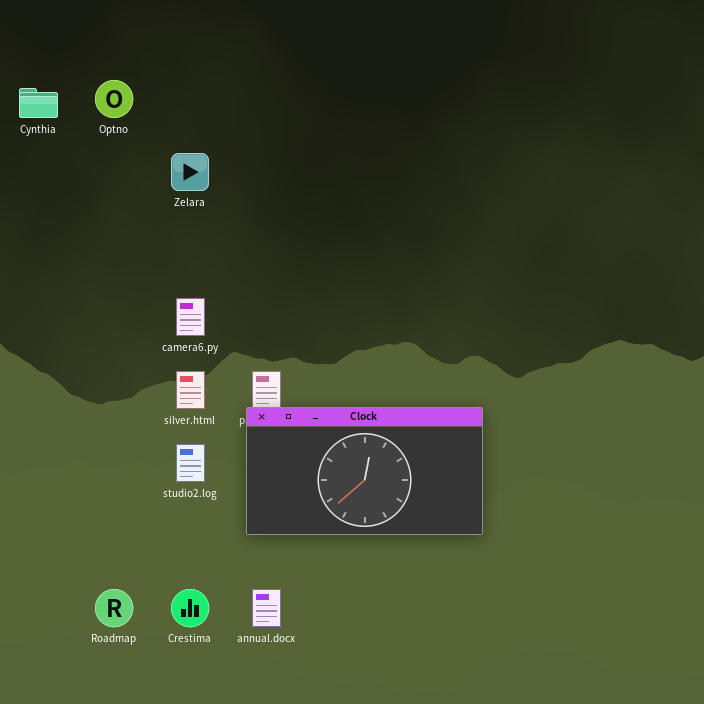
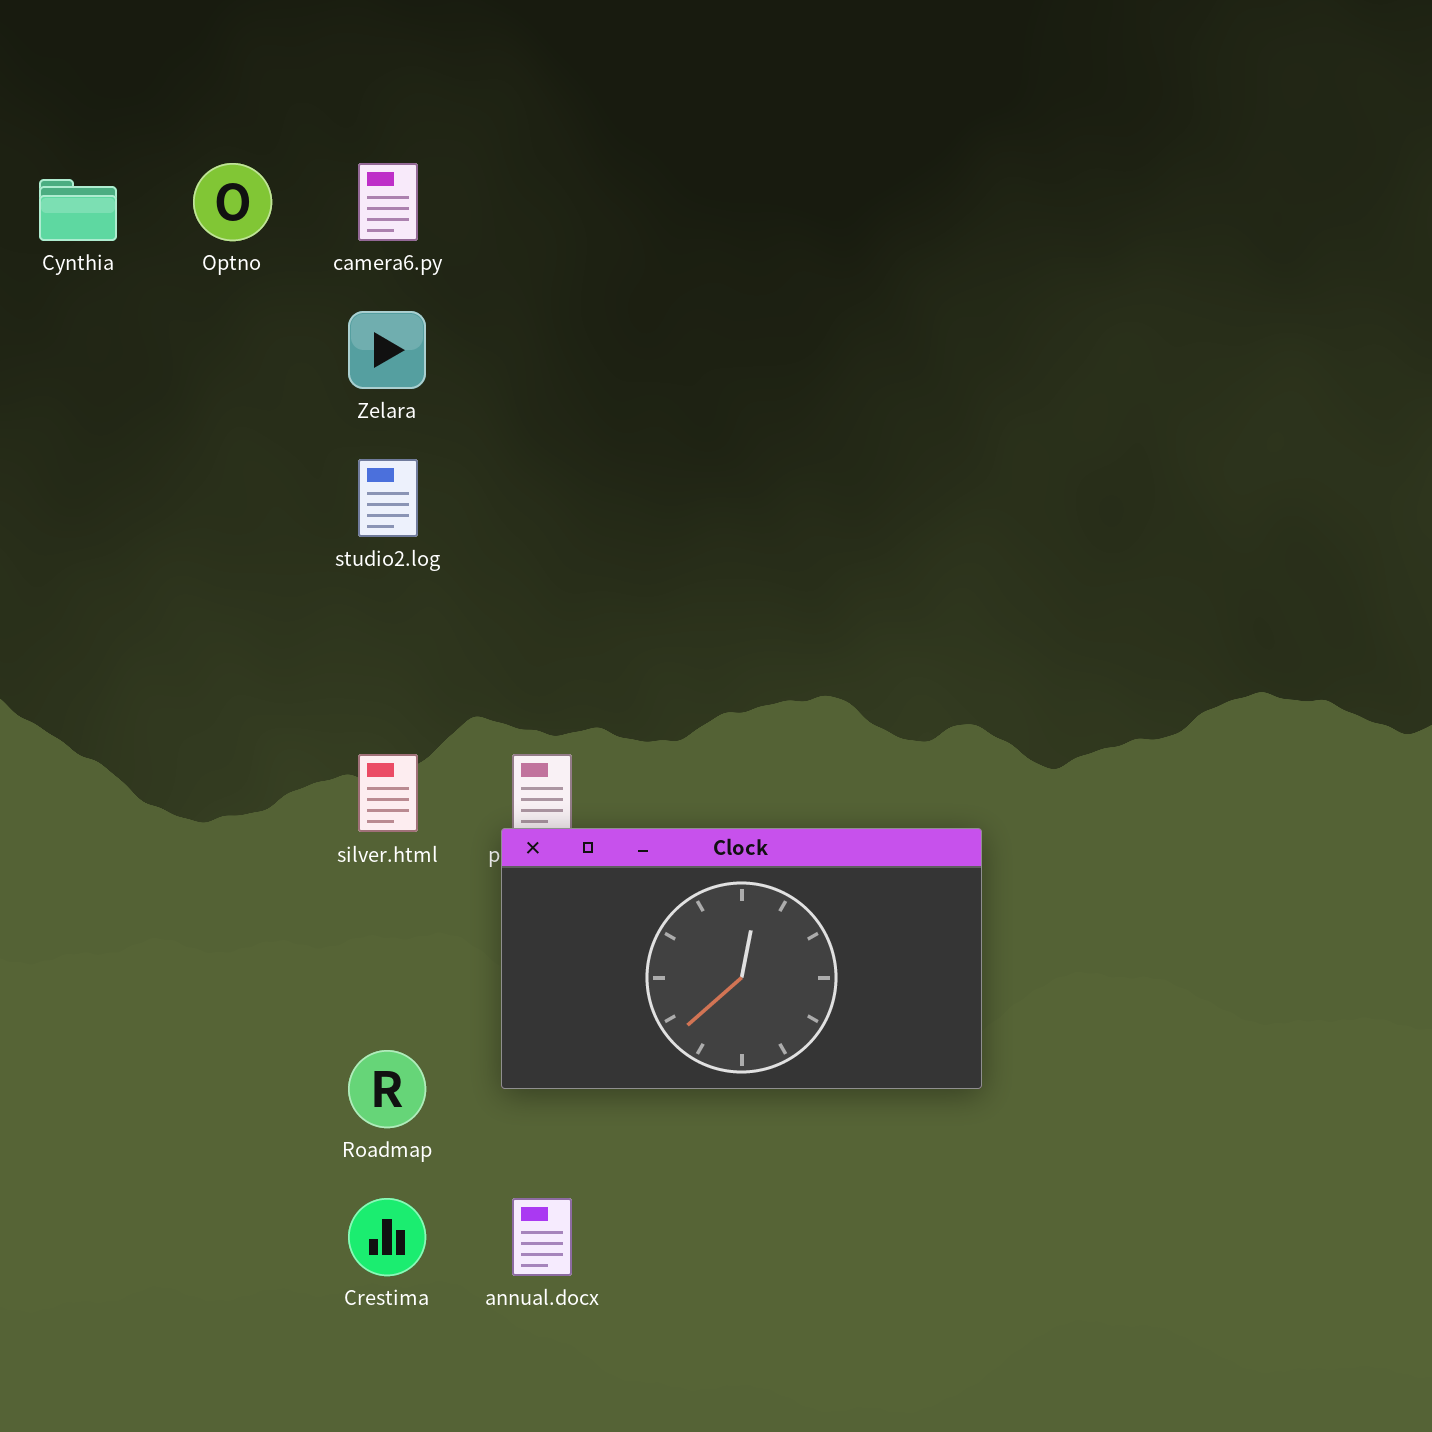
camera6.py: [176,298,205,336] -> [358,163,418,241], moved
studio2.log: [176,444,205,482] -> [358,459,418,537], moved
Roadmap: [95,589,133,627] -> [348,1050,426,1128], moved

